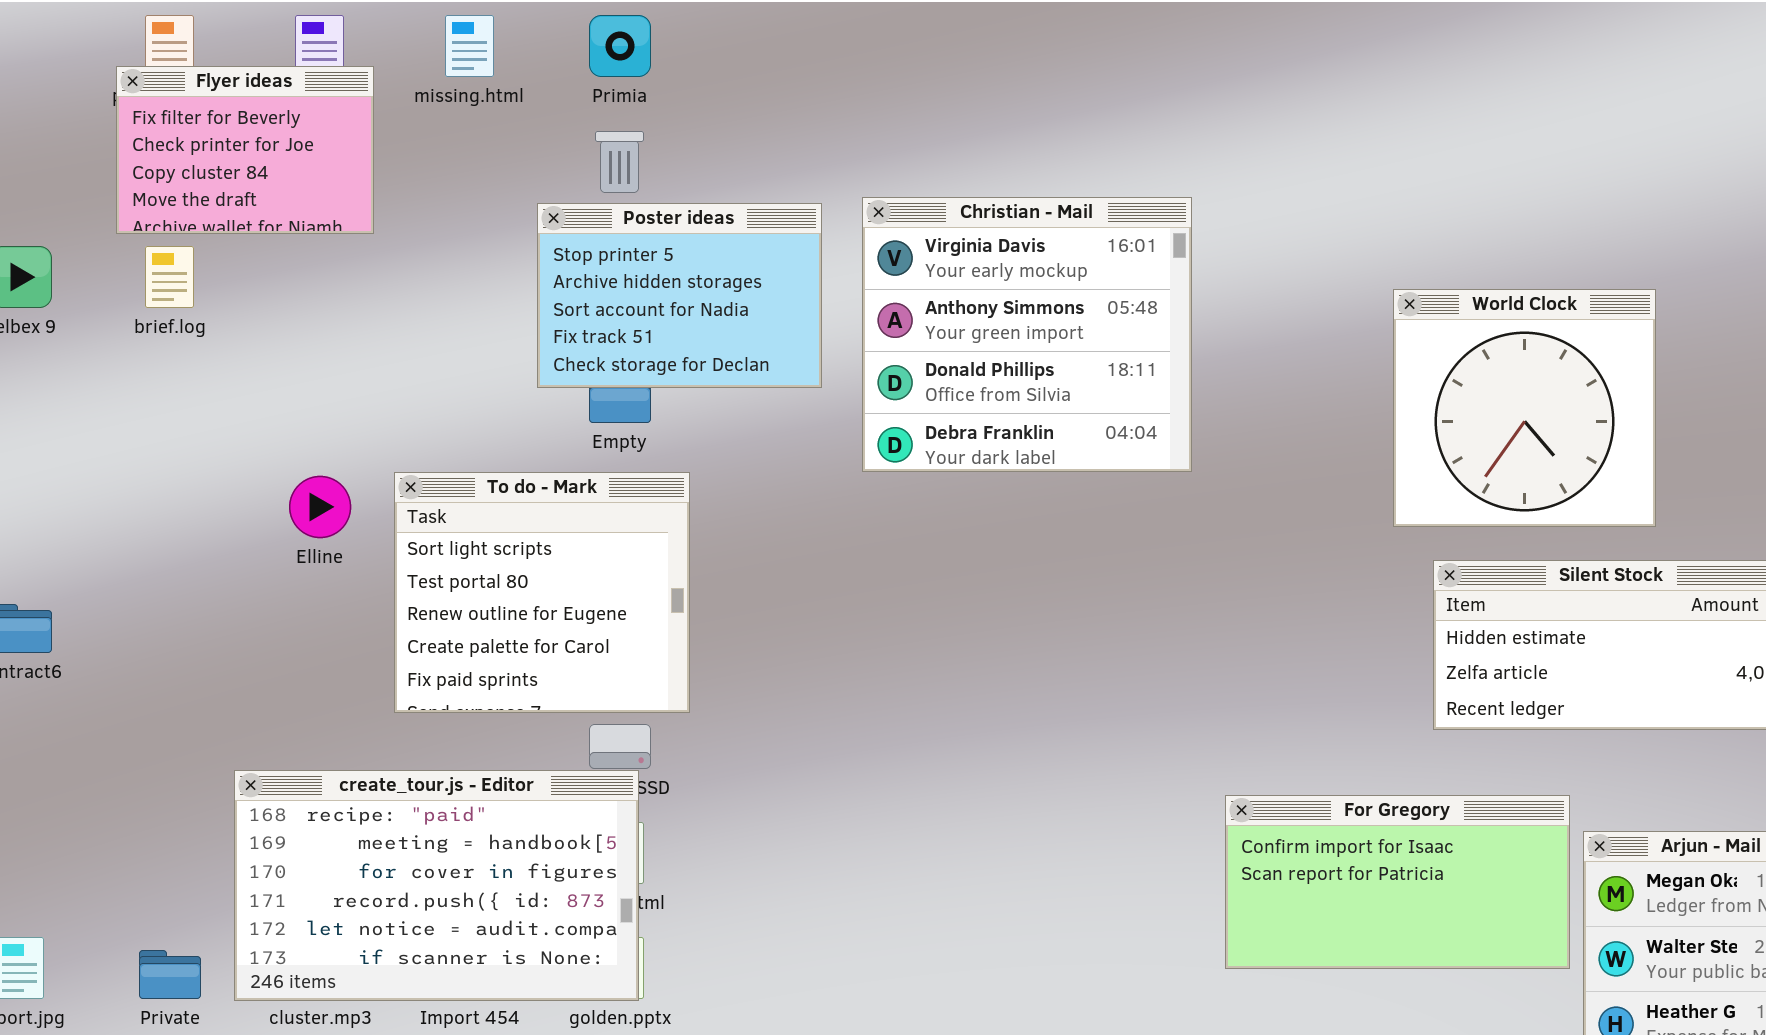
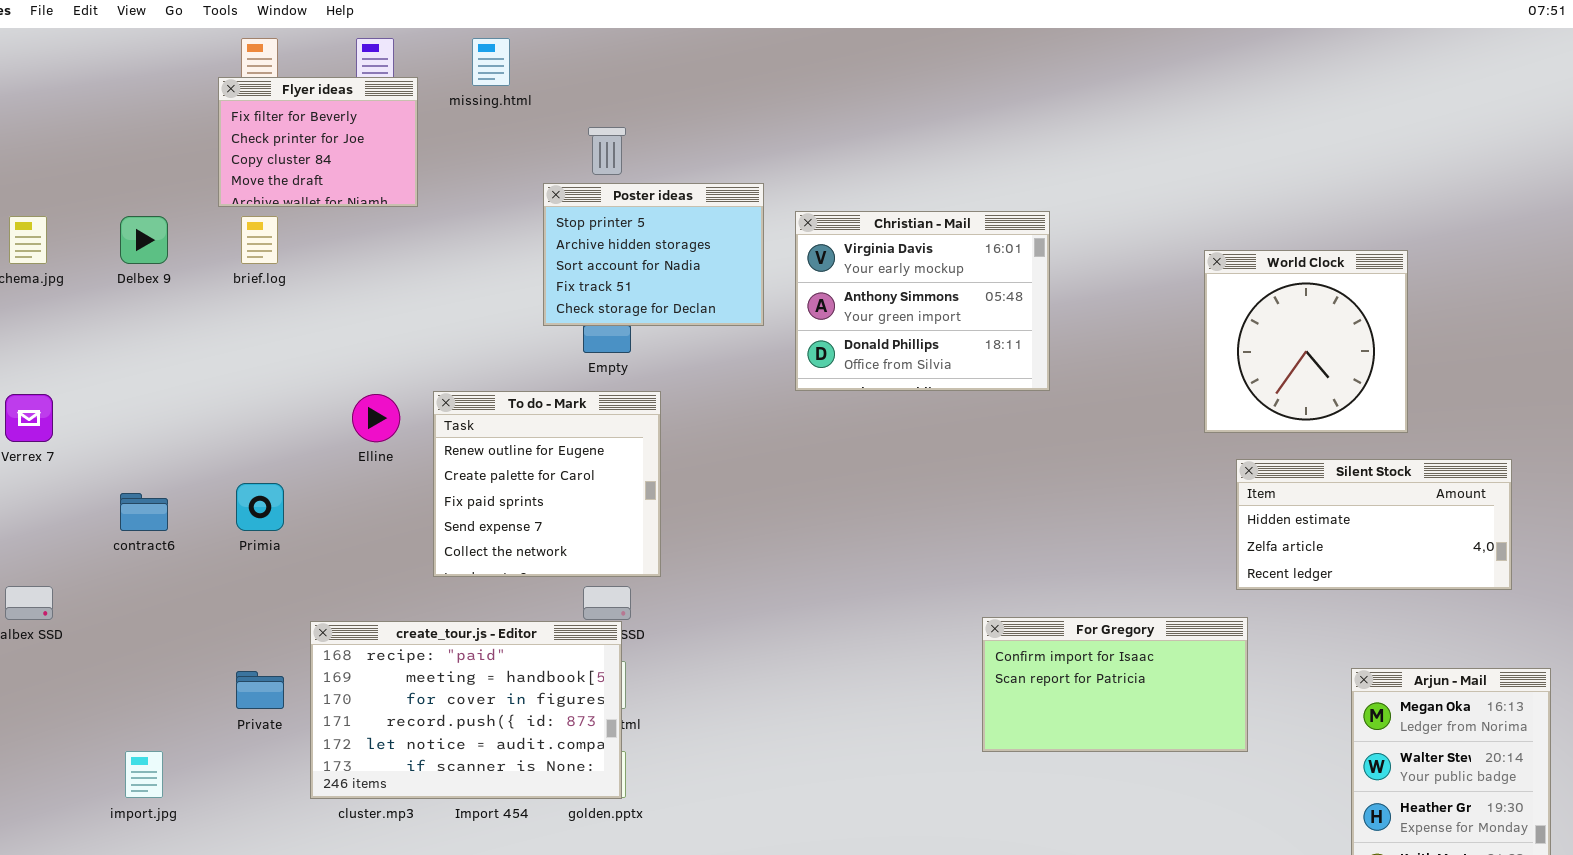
Primia: [589,15,651,77] -> [236,483,284,531], moved
Christian - Mail: [862,197,1192,472] -> [795,211,1050,391], resized
To do - Mark: [394,472,690,713] -> [433,391,661,577], scrolled down 2 rows
For Gregory: [1225,795,1570,969] -> [982,617,1248,752], moved
Private: [139,950,201,999] -> [236,671,284,709], moved

